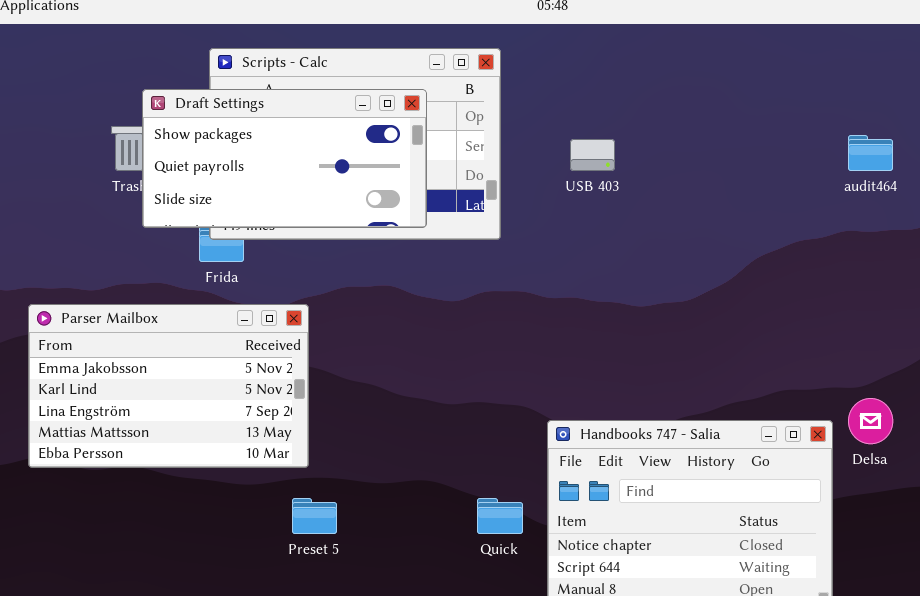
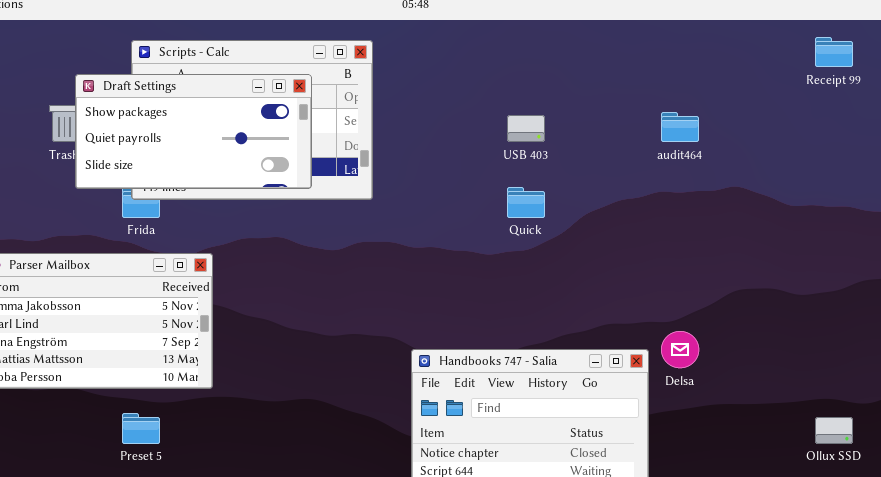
USB 403: [570,139,615,171] -> [507,115,545,142], moved
Preset 5: [292,498,337,534] -> [122,413,160,444], moved
Quick: [477,498,523,534] -> [507,187,545,218], moved

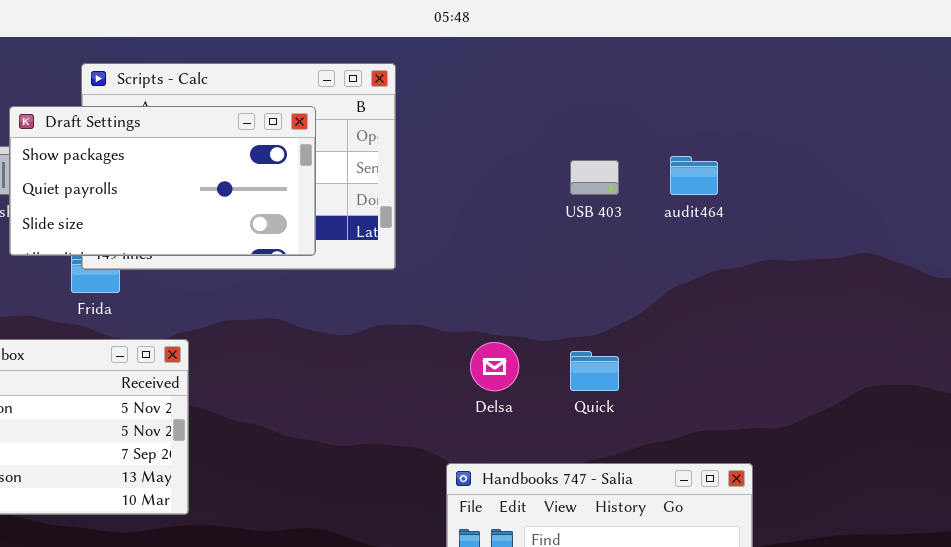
audit464: [661,112,699,142] -> [670,156,718,195], moved
Quick: [507,187,545,218] -> [570,351,619,391], moved
Delsa: [661,331,699,368] -> [470,342,519,391], moved

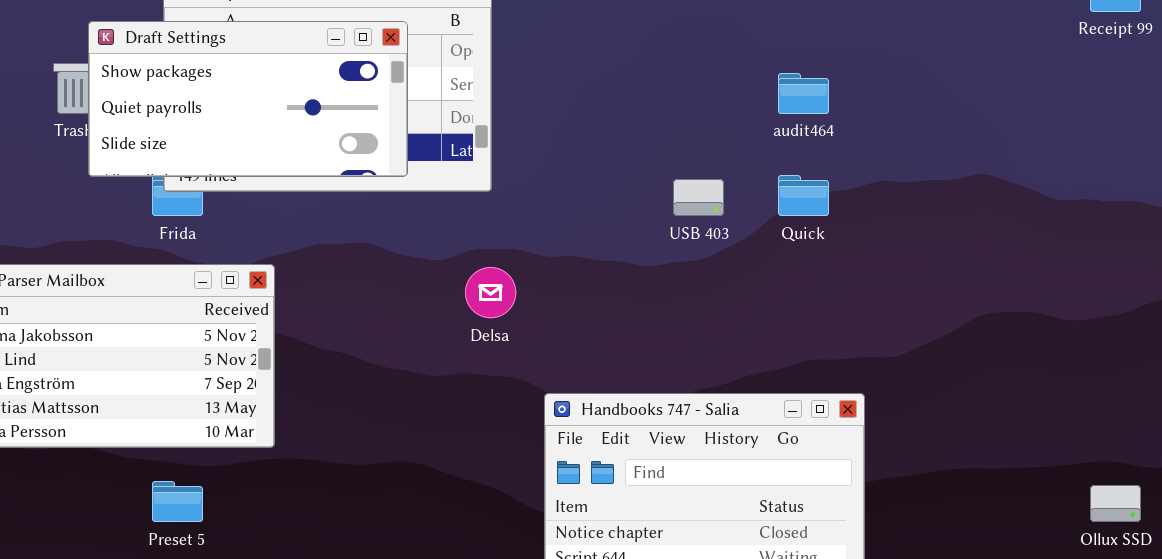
USB 403: [570,160,619,195] -> [673,179,724,216], moved
Delsa: [470,342,519,391] -> [465,267,516,318], moved
Quick: [570,351,619,391] -> [778,175,829,216], moved

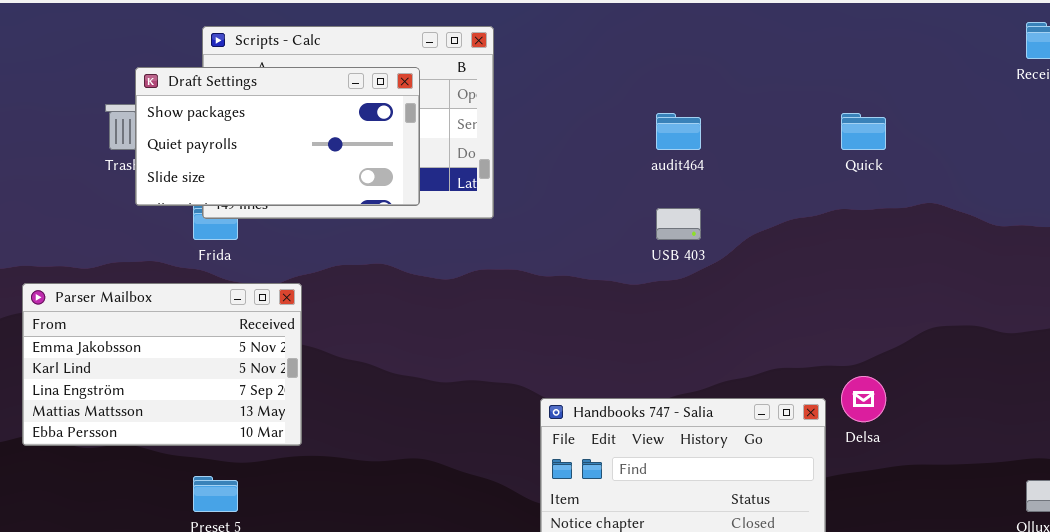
audit464: [778,73,829,114] -> [656,113,701,150], moved
Quick: [778,175,829,216] -> [841,113,886,150], moved
Delsa: [465,267,516,318] -> [841,376,886,422], moved

